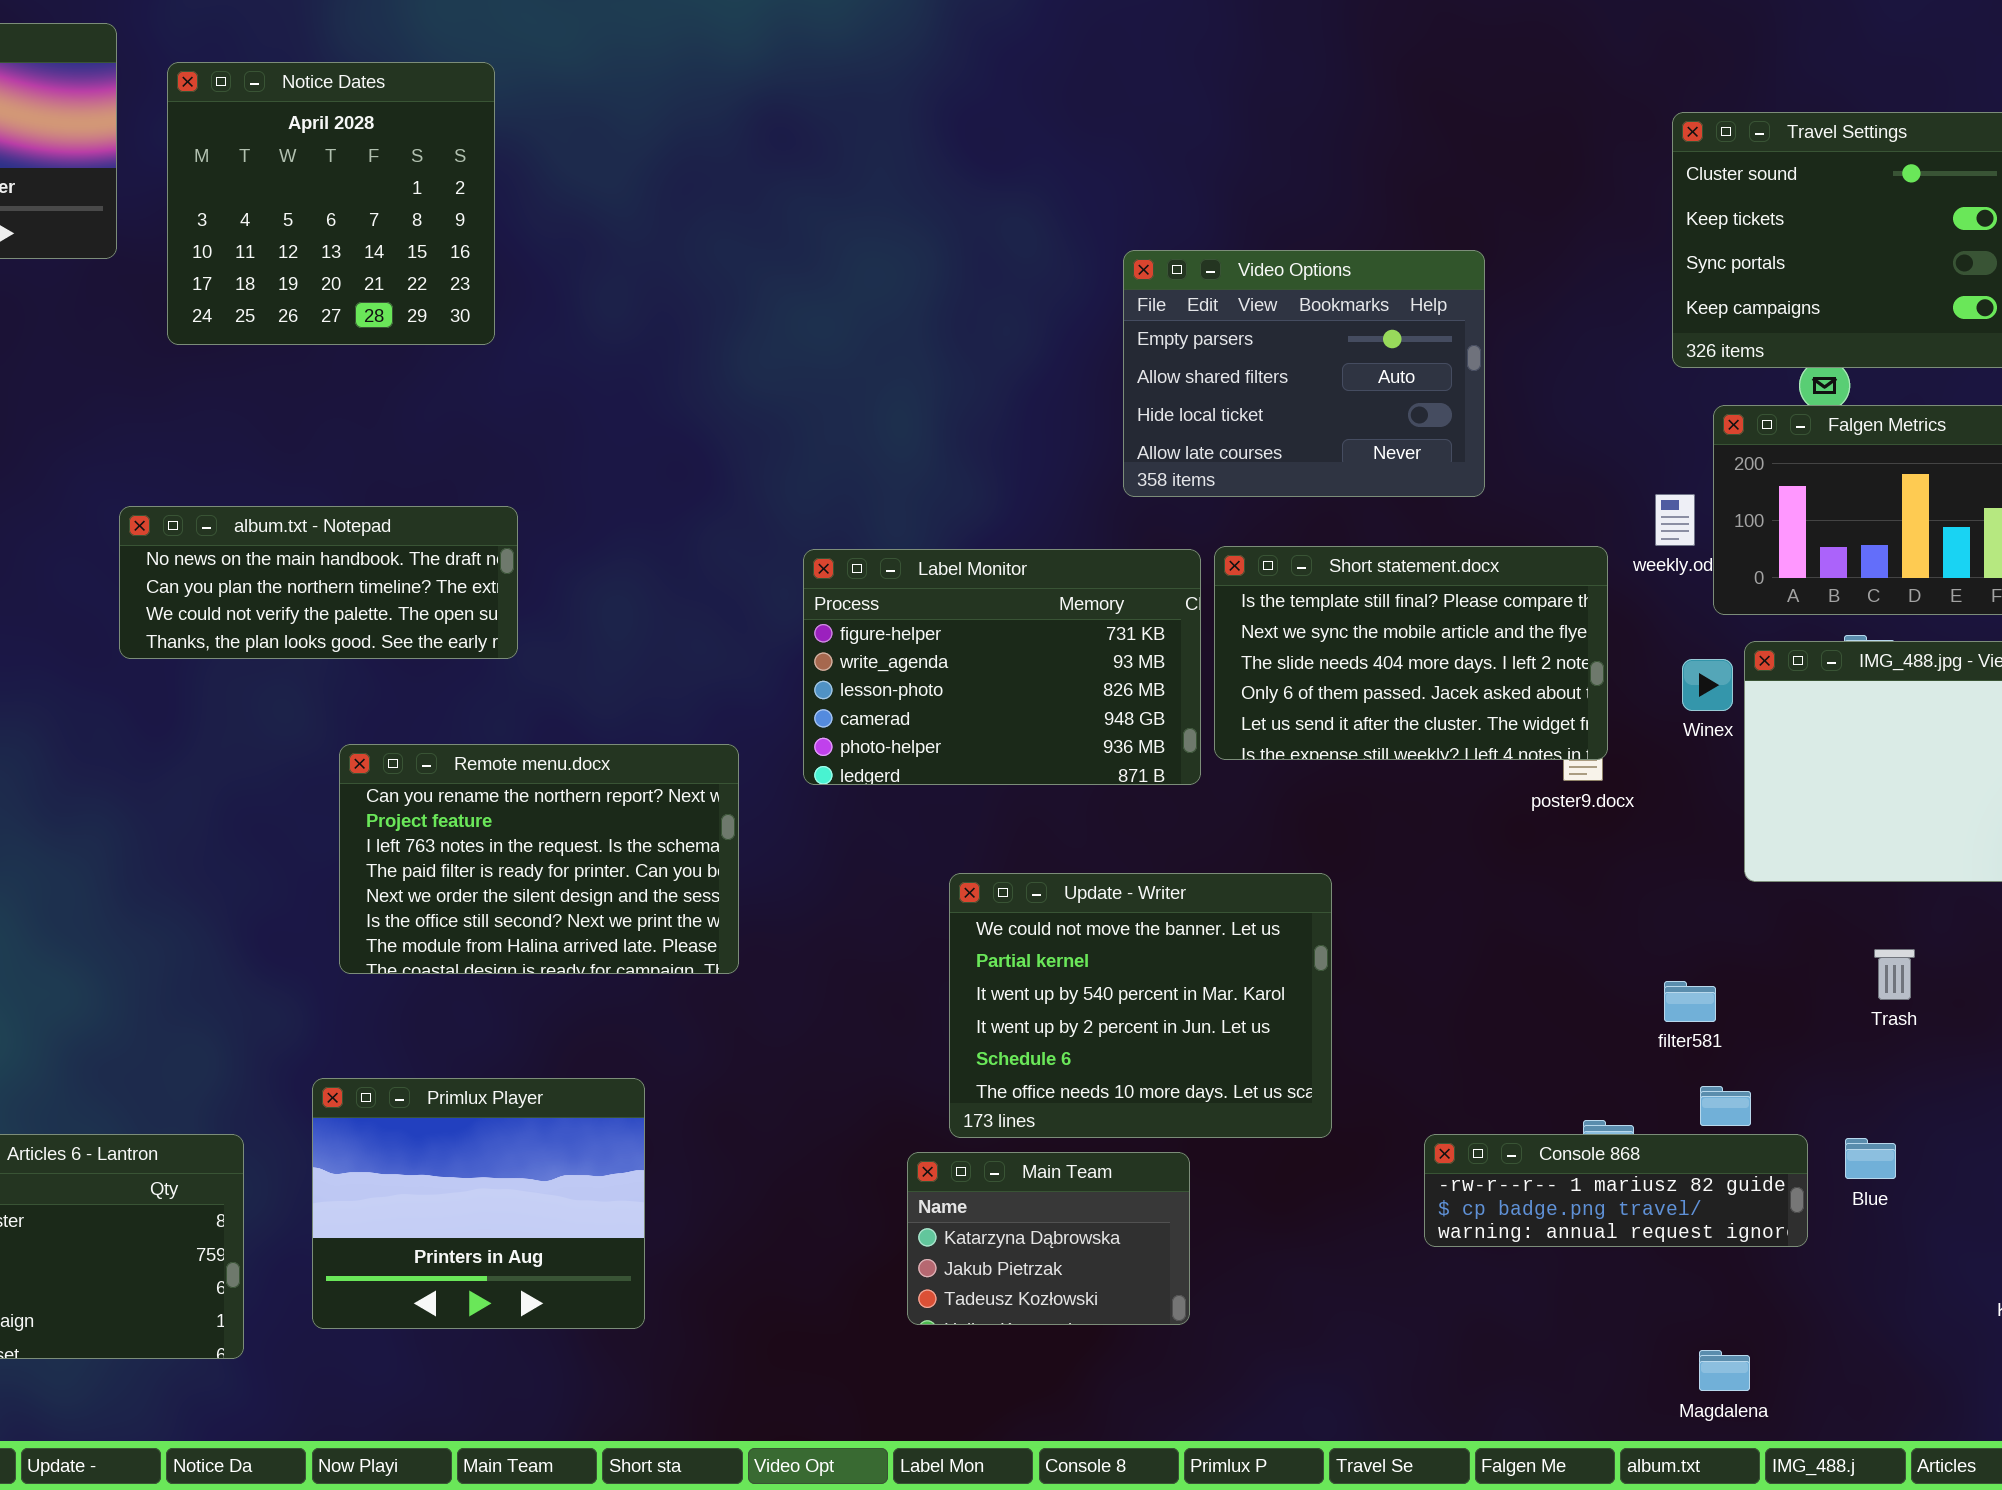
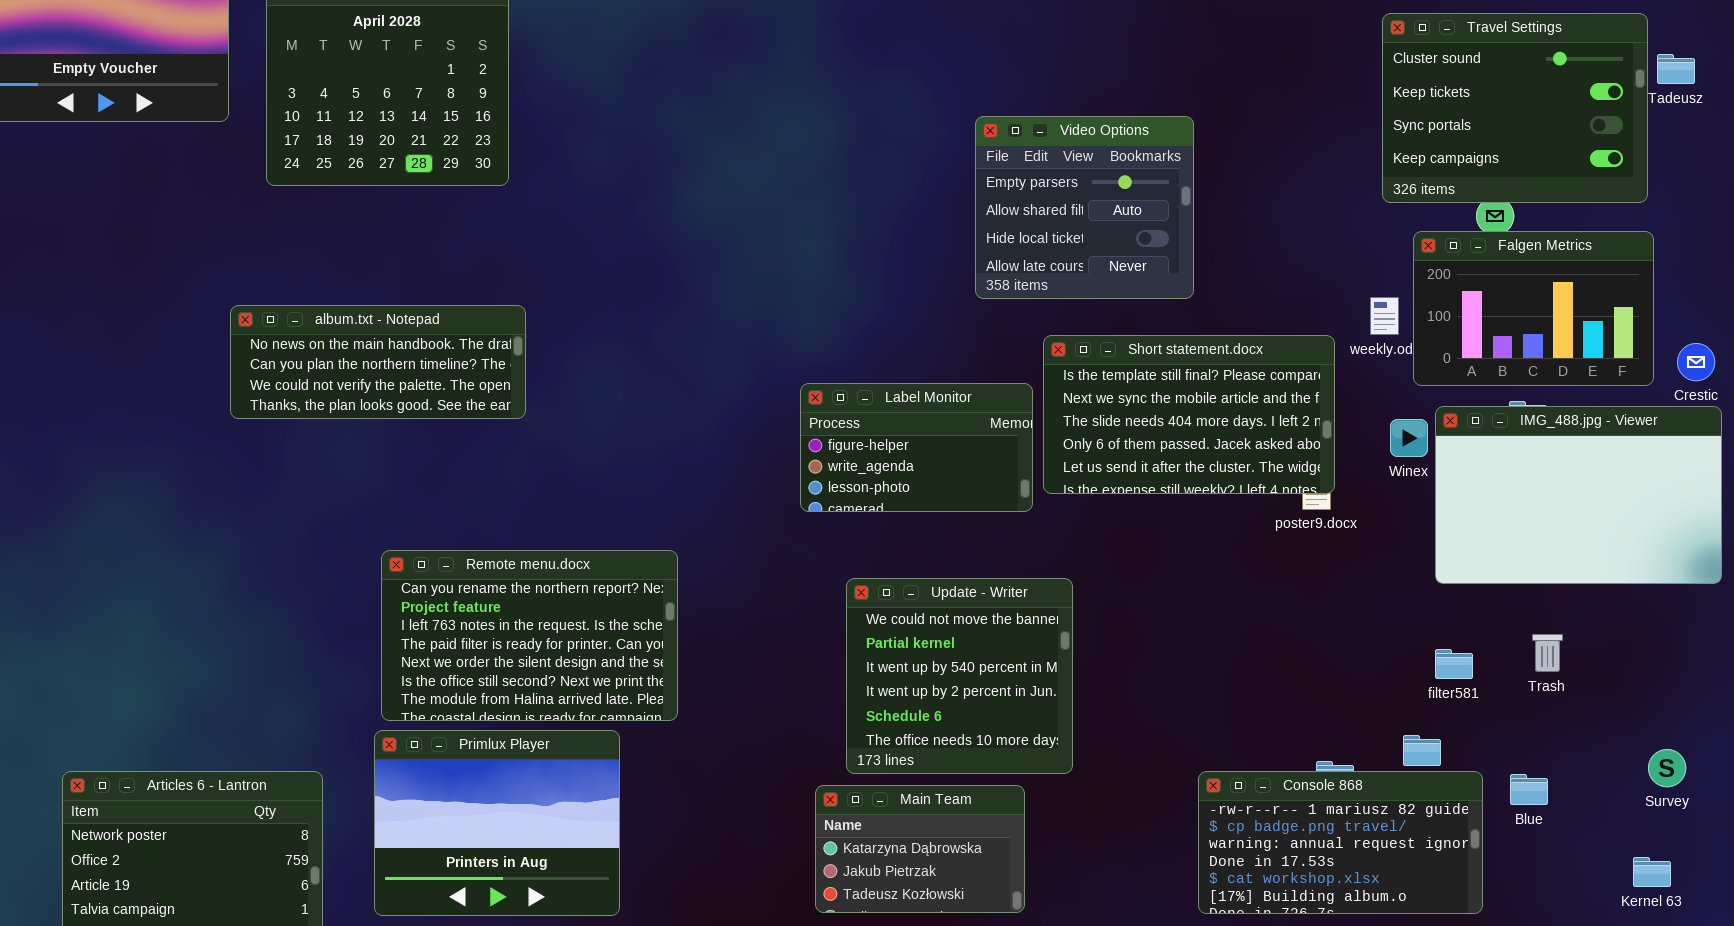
Video Options: [1123,250,1485,497] -> [975,116,1194,299], resized
Label Monitor: [803,549,1201,785] -> [800,383,1033,512], resized
Remote menu.docx: [339,744,739,974] -> [381,550,678,721], moved
Update - Writer: [949,873,1332,1138] -> [846,578,1073,774], resized
filter581: [1664,981,1716,1022] -> [1435,649,1473,679], moved
Console 868: [1424,1134,1808,1247] -> [1198,771,1483,914], resized

